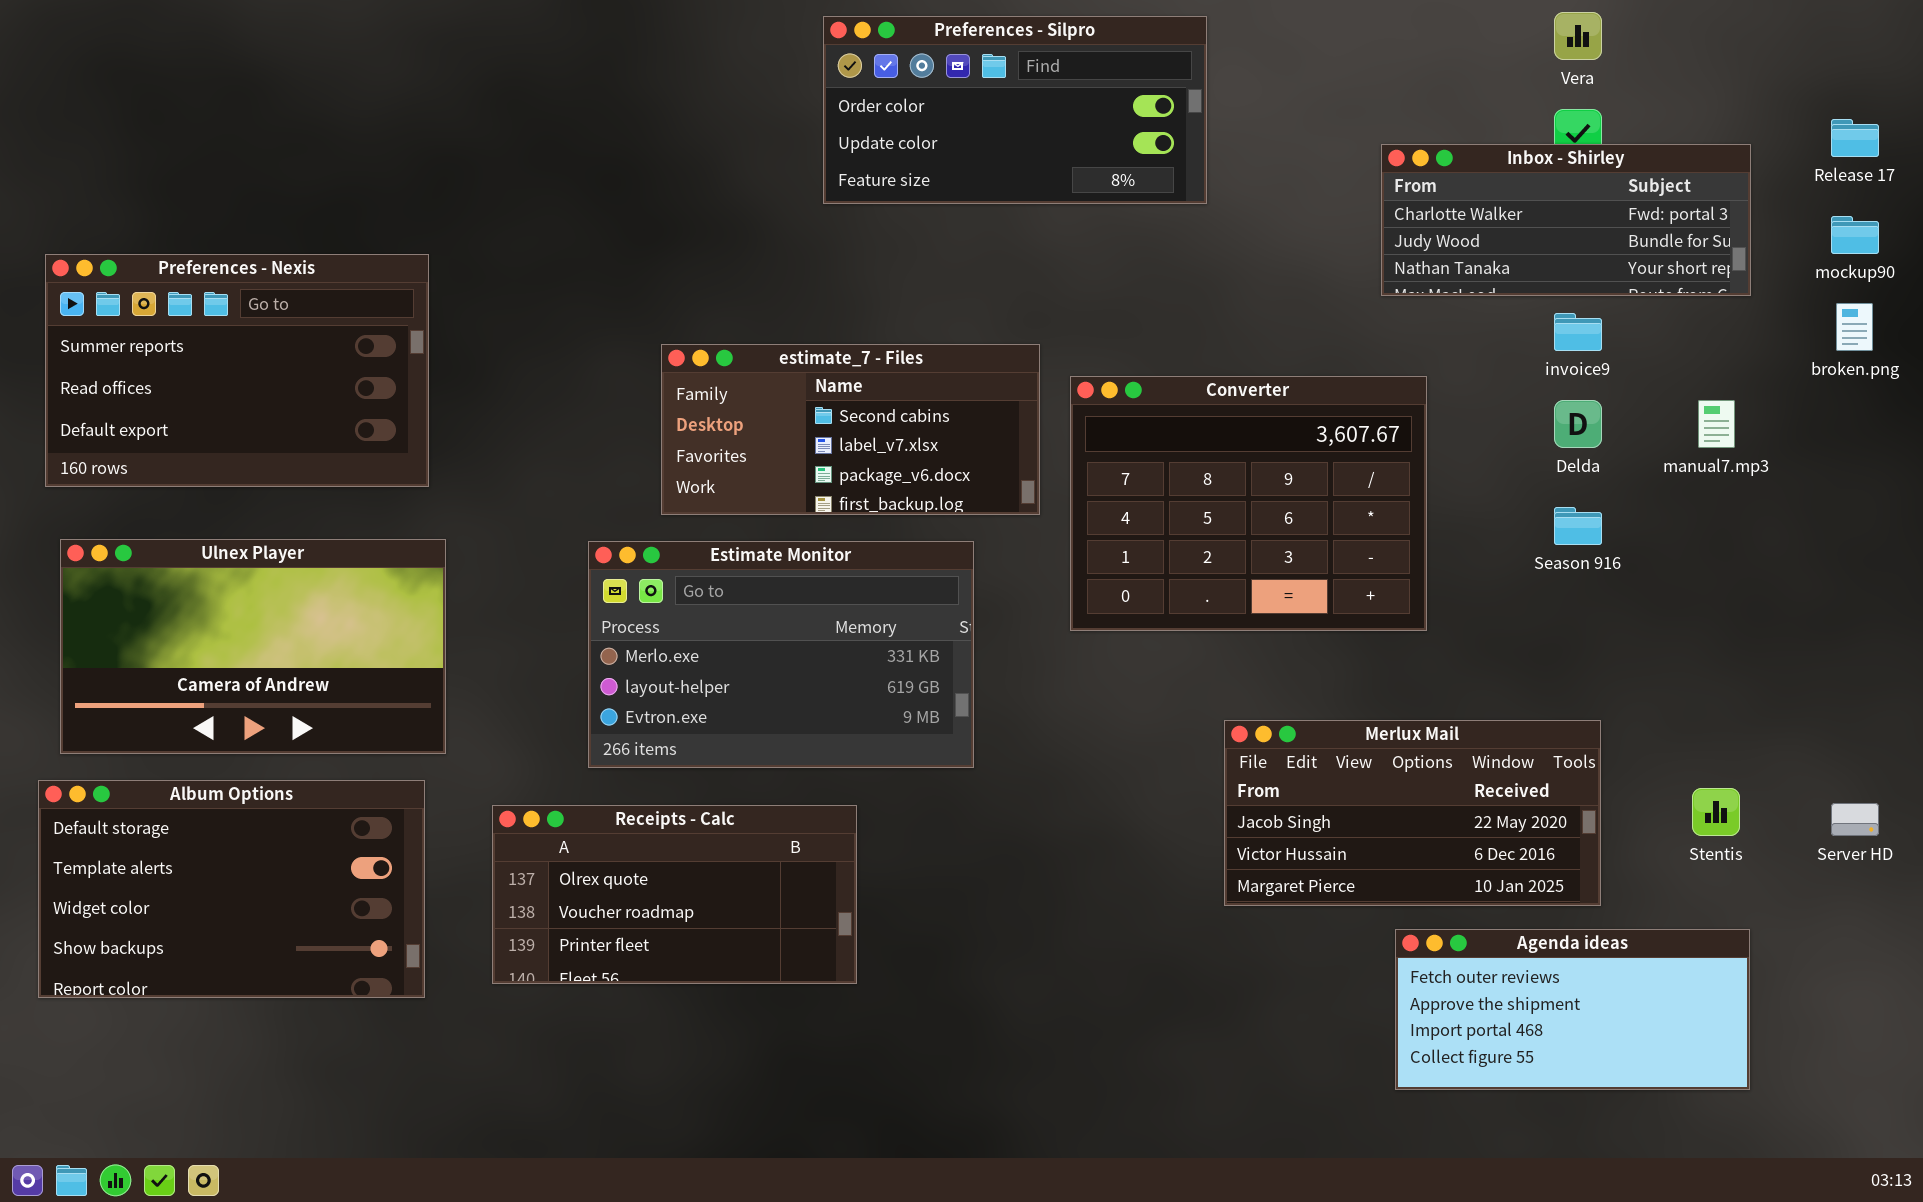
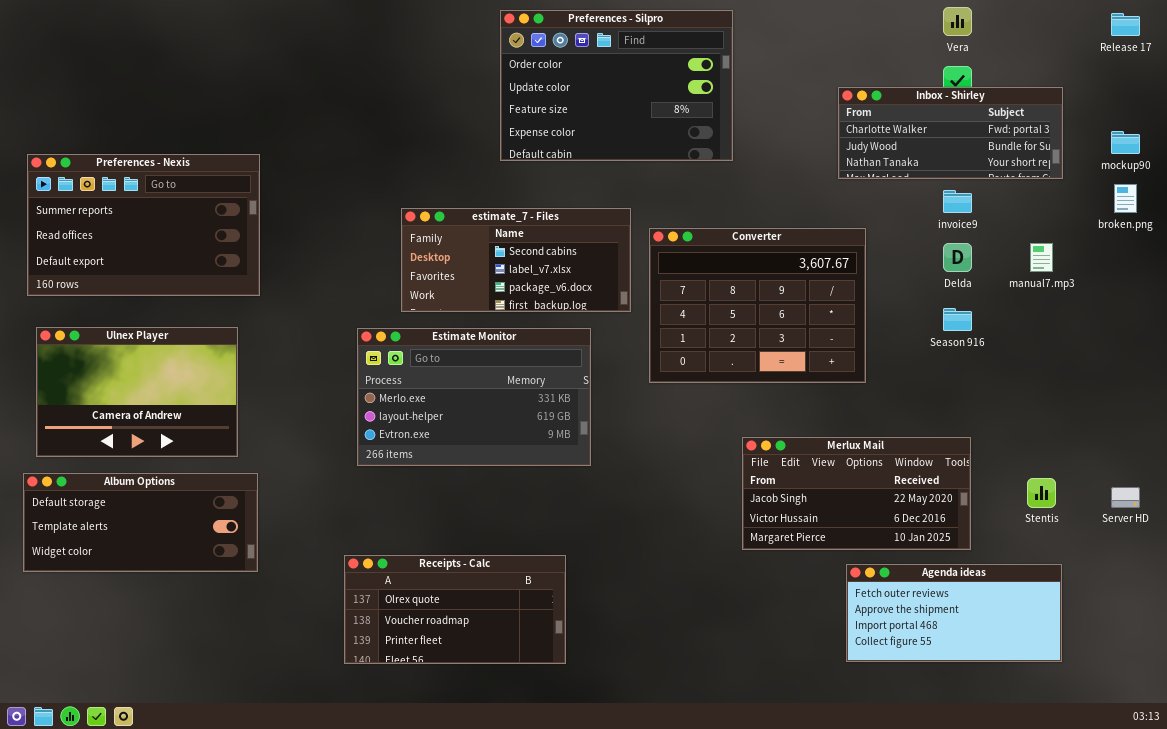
Preferences - Silpro: [823,16,1207,204] -> [500,10,733,161], resized
Release 17: [1831,119,1879,157] -> [1111,13,1140,36], moved
Ulnex Player: [60,539,446,754] -> [36,327,238,457], resized
Album Options: [38,780,425,998] -> [23,473,258,572], resized
Receipts - Calc: [492,805,857,984] -> [344,555,566,664], moved

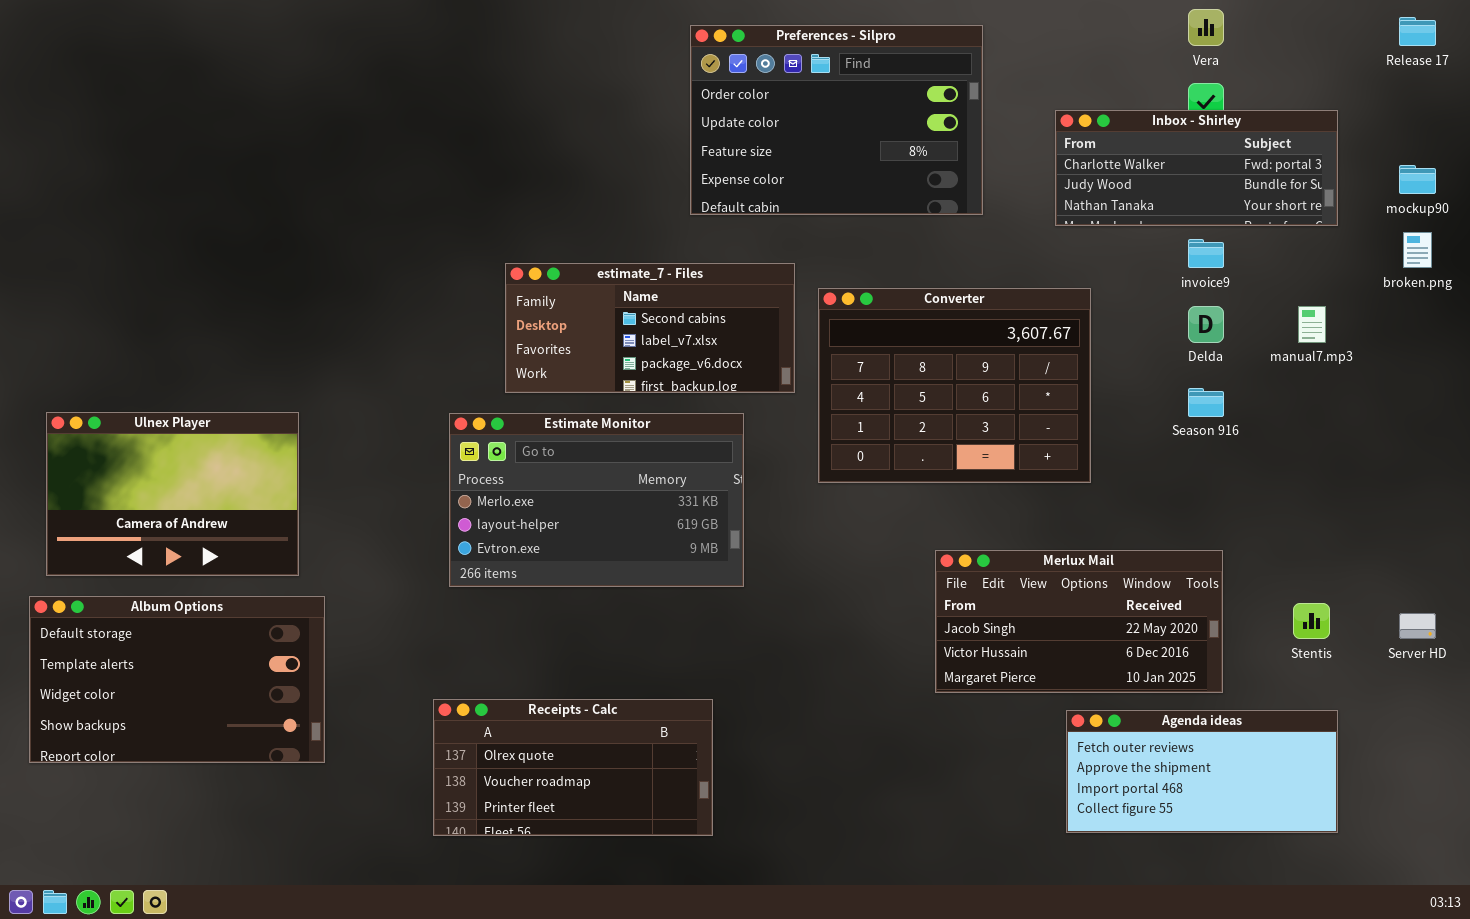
Preferences - Silpro: [500,10,733,161] -> [690,25,983,215], moved
Preferences - Nexis: [27,154,260,296] -> none, closed
Album Options: [23,473,258,572] -> [29,596,325,763], resized

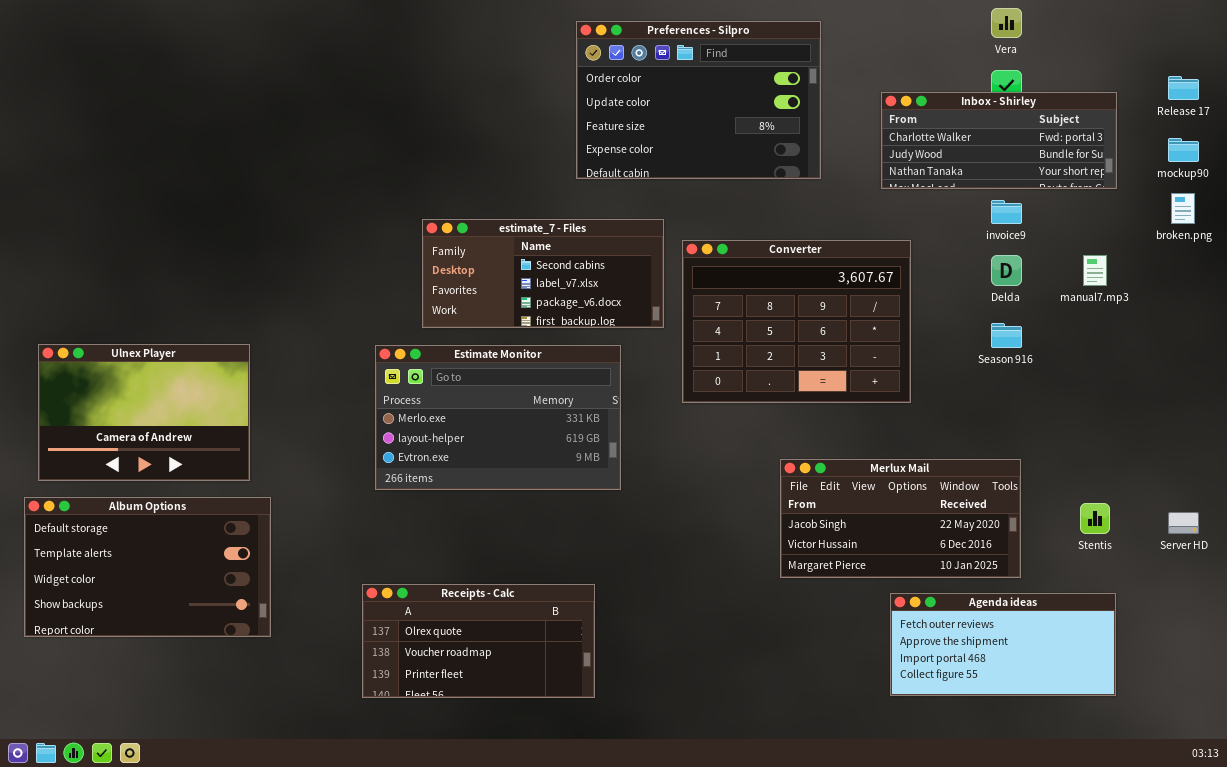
Release 17: [1399,17,1436,46] -> [1168,76,1199,100], moved

